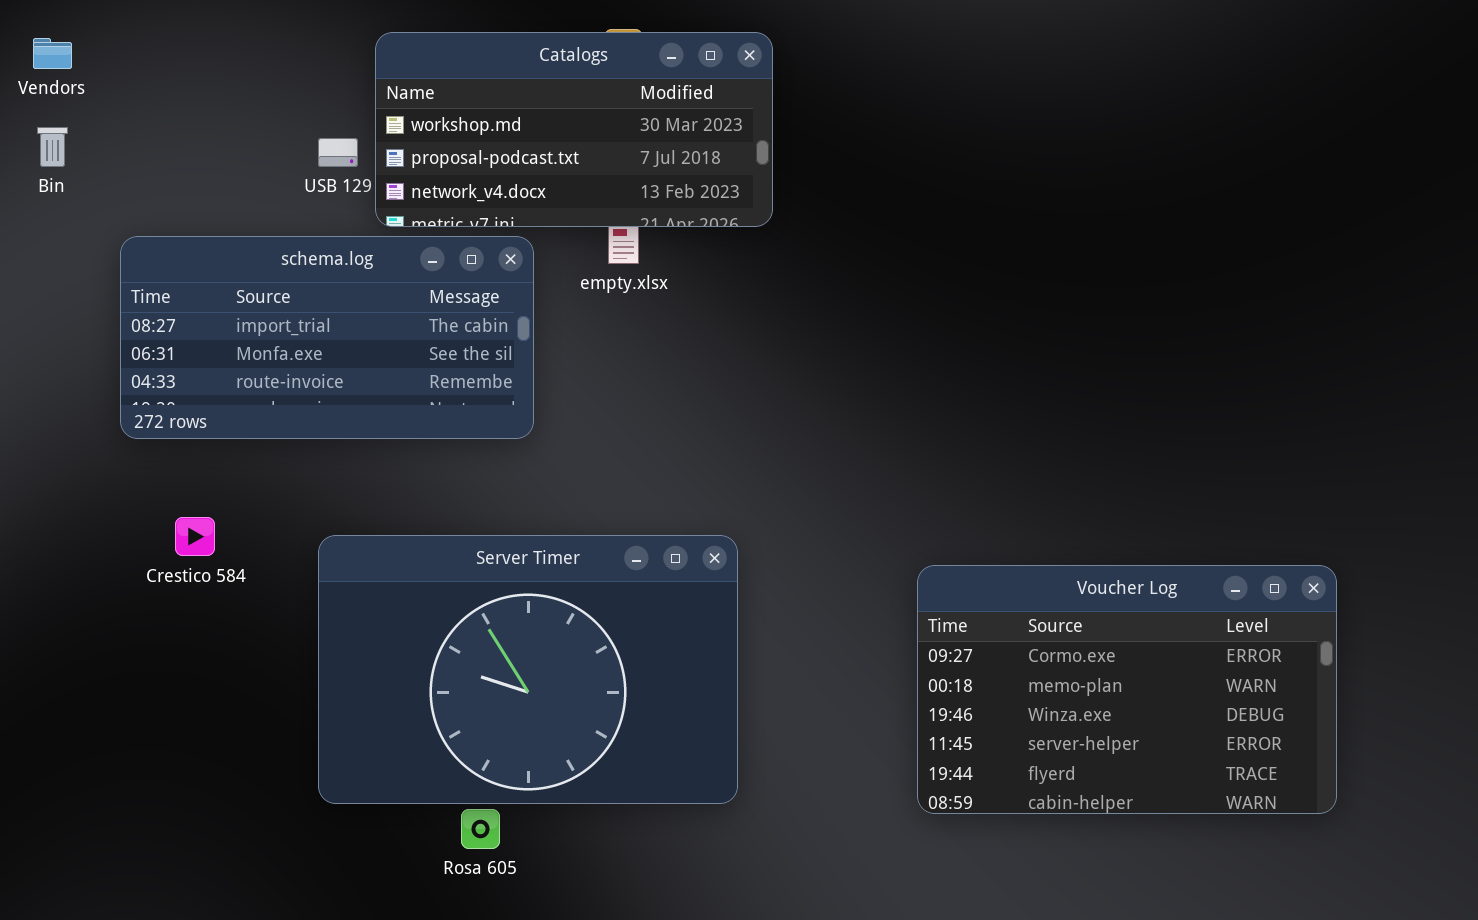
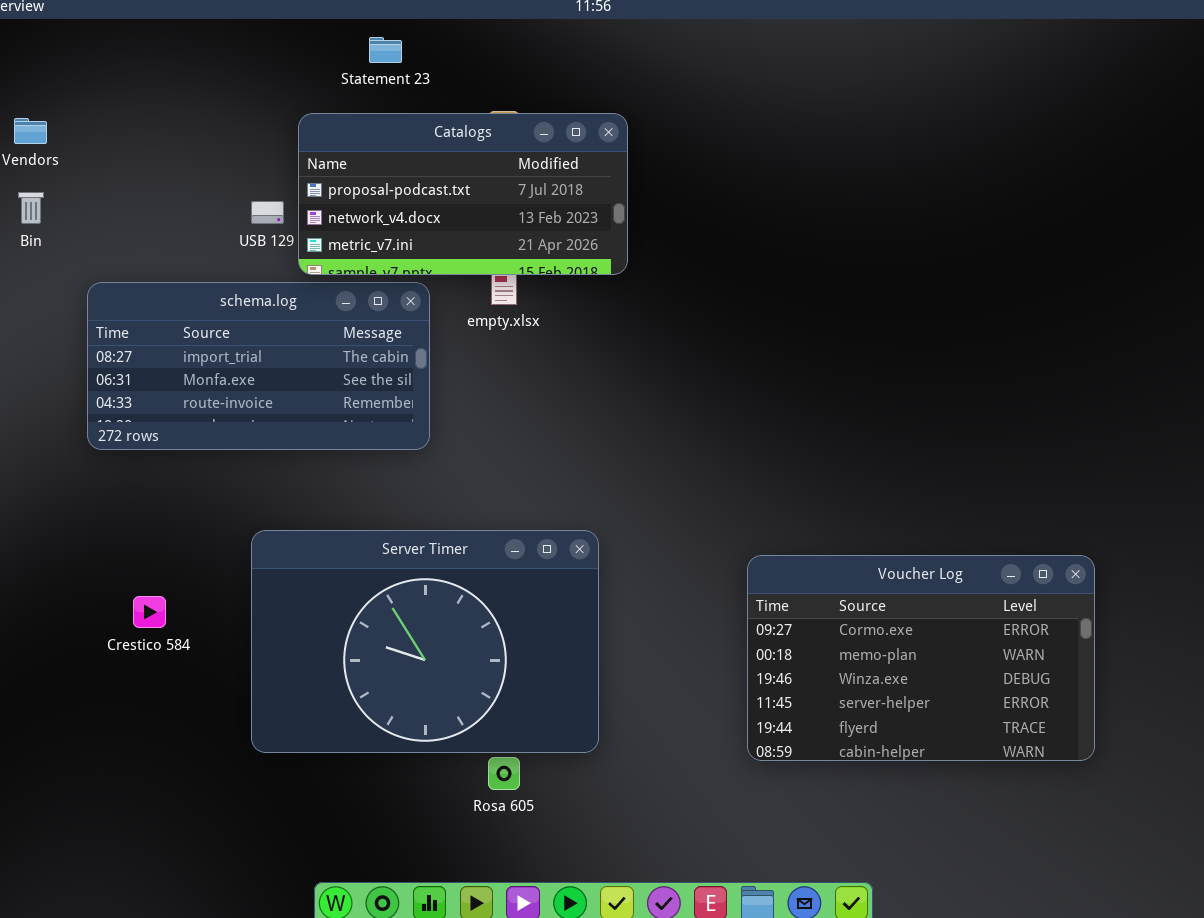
Catalogs: [375,32,773,227] -> [298,113,628,275], scrolled down 1 row
Crestico 584: [175,517,215,556] -> [133,596,166,628], moved
Rosa 605: [461,809,500,849] -> [488,757,520,790], moved

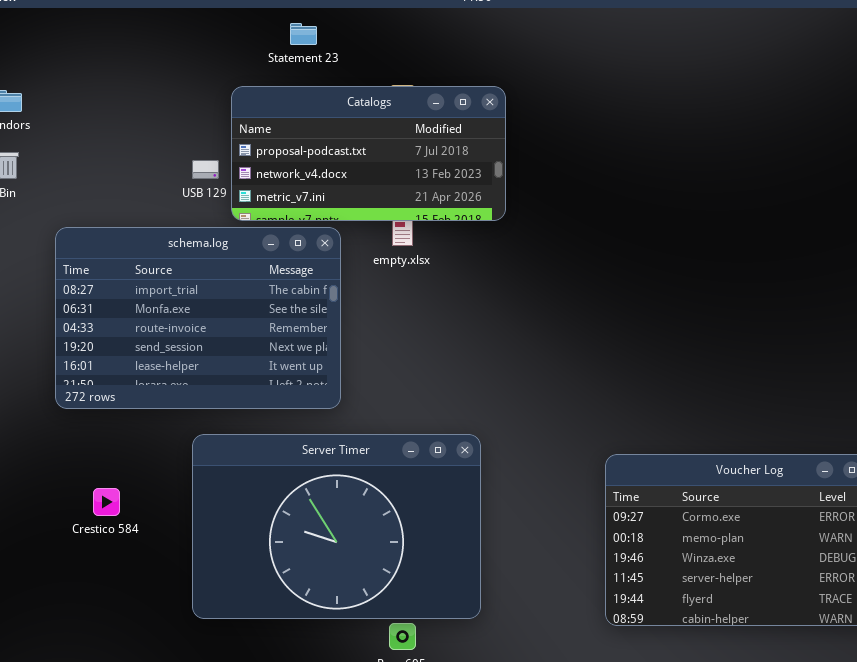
schema.log: [87,282,430,450] -> [55,227,341,409], resized

